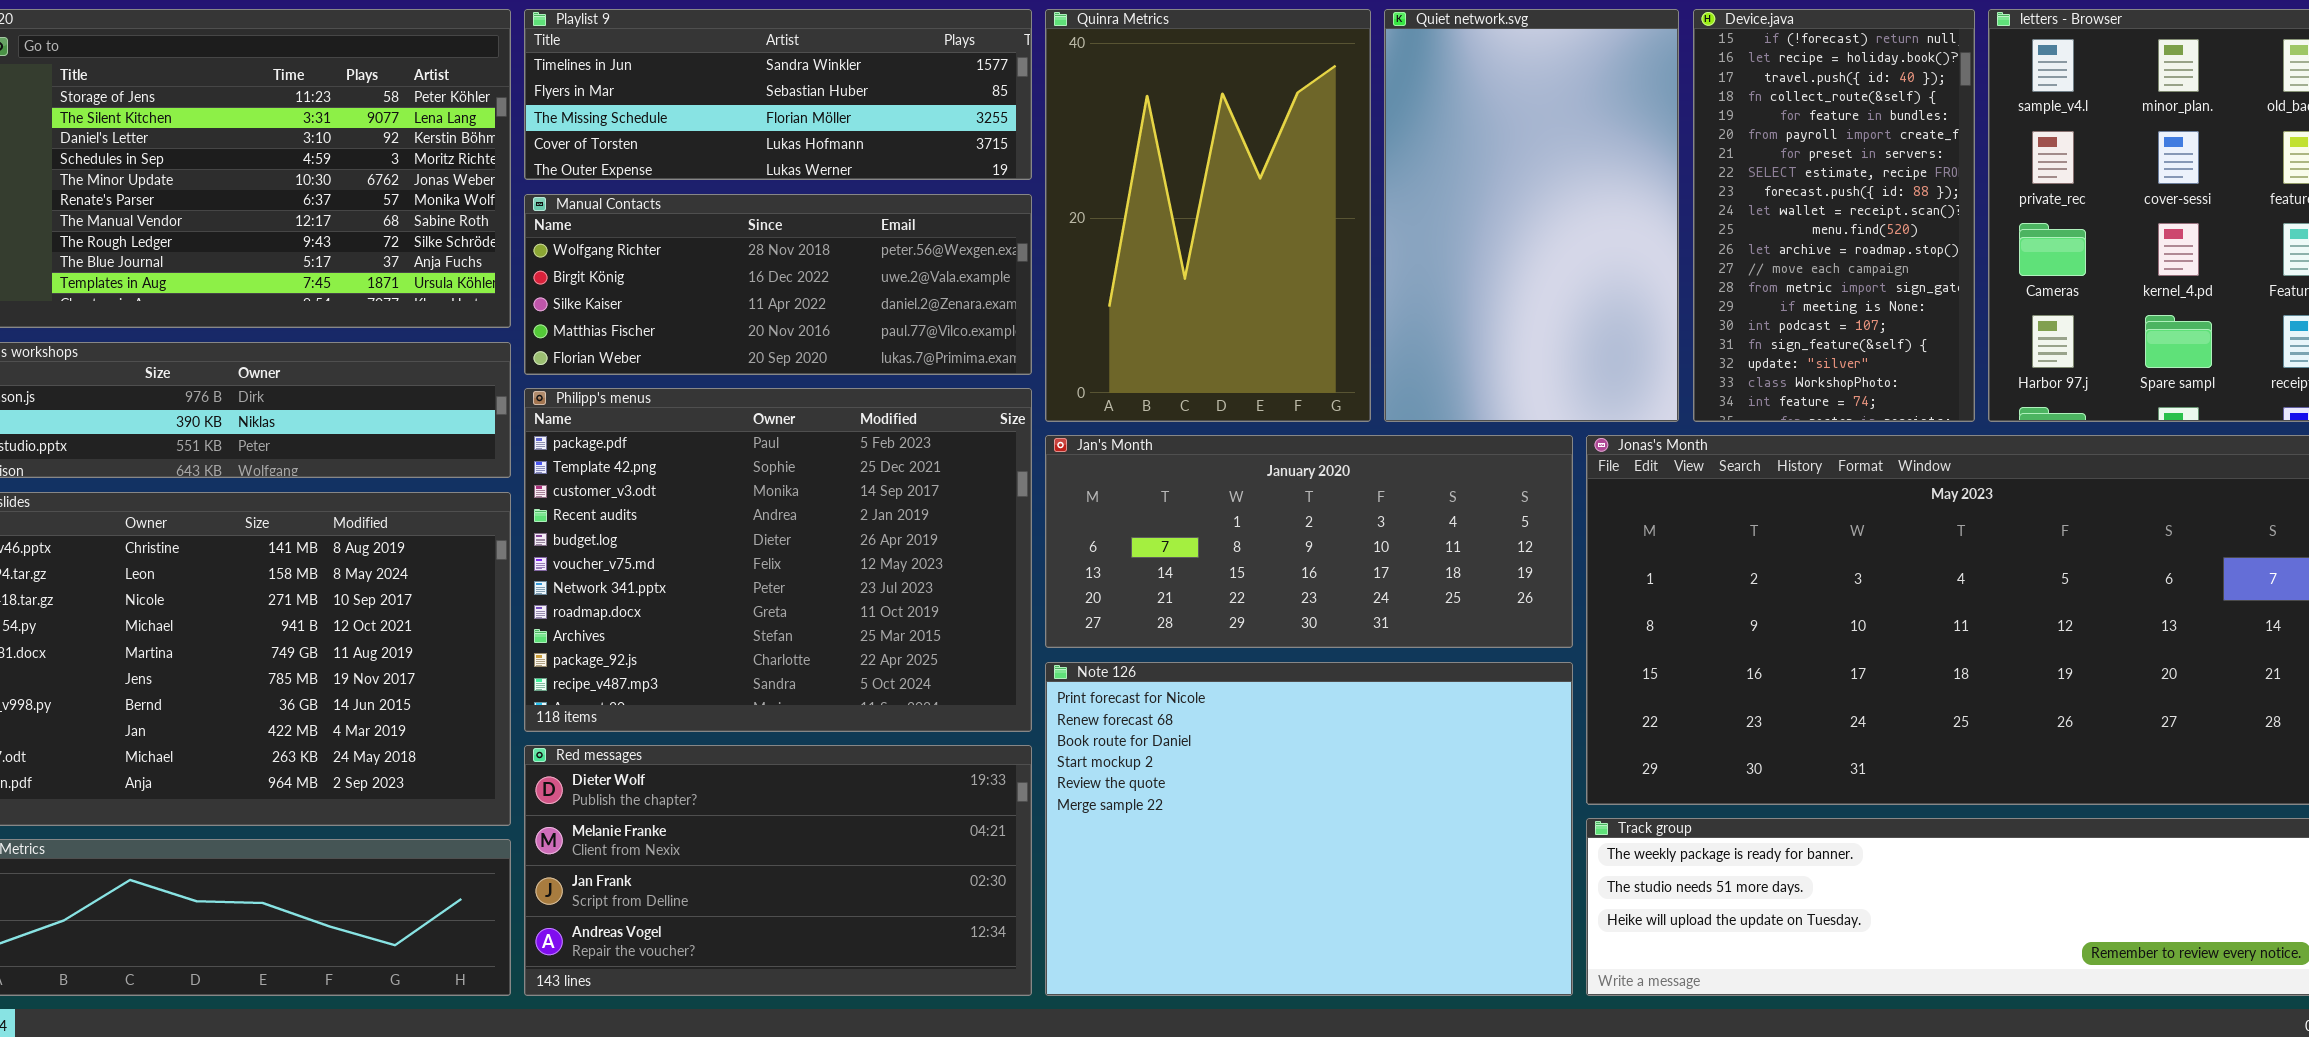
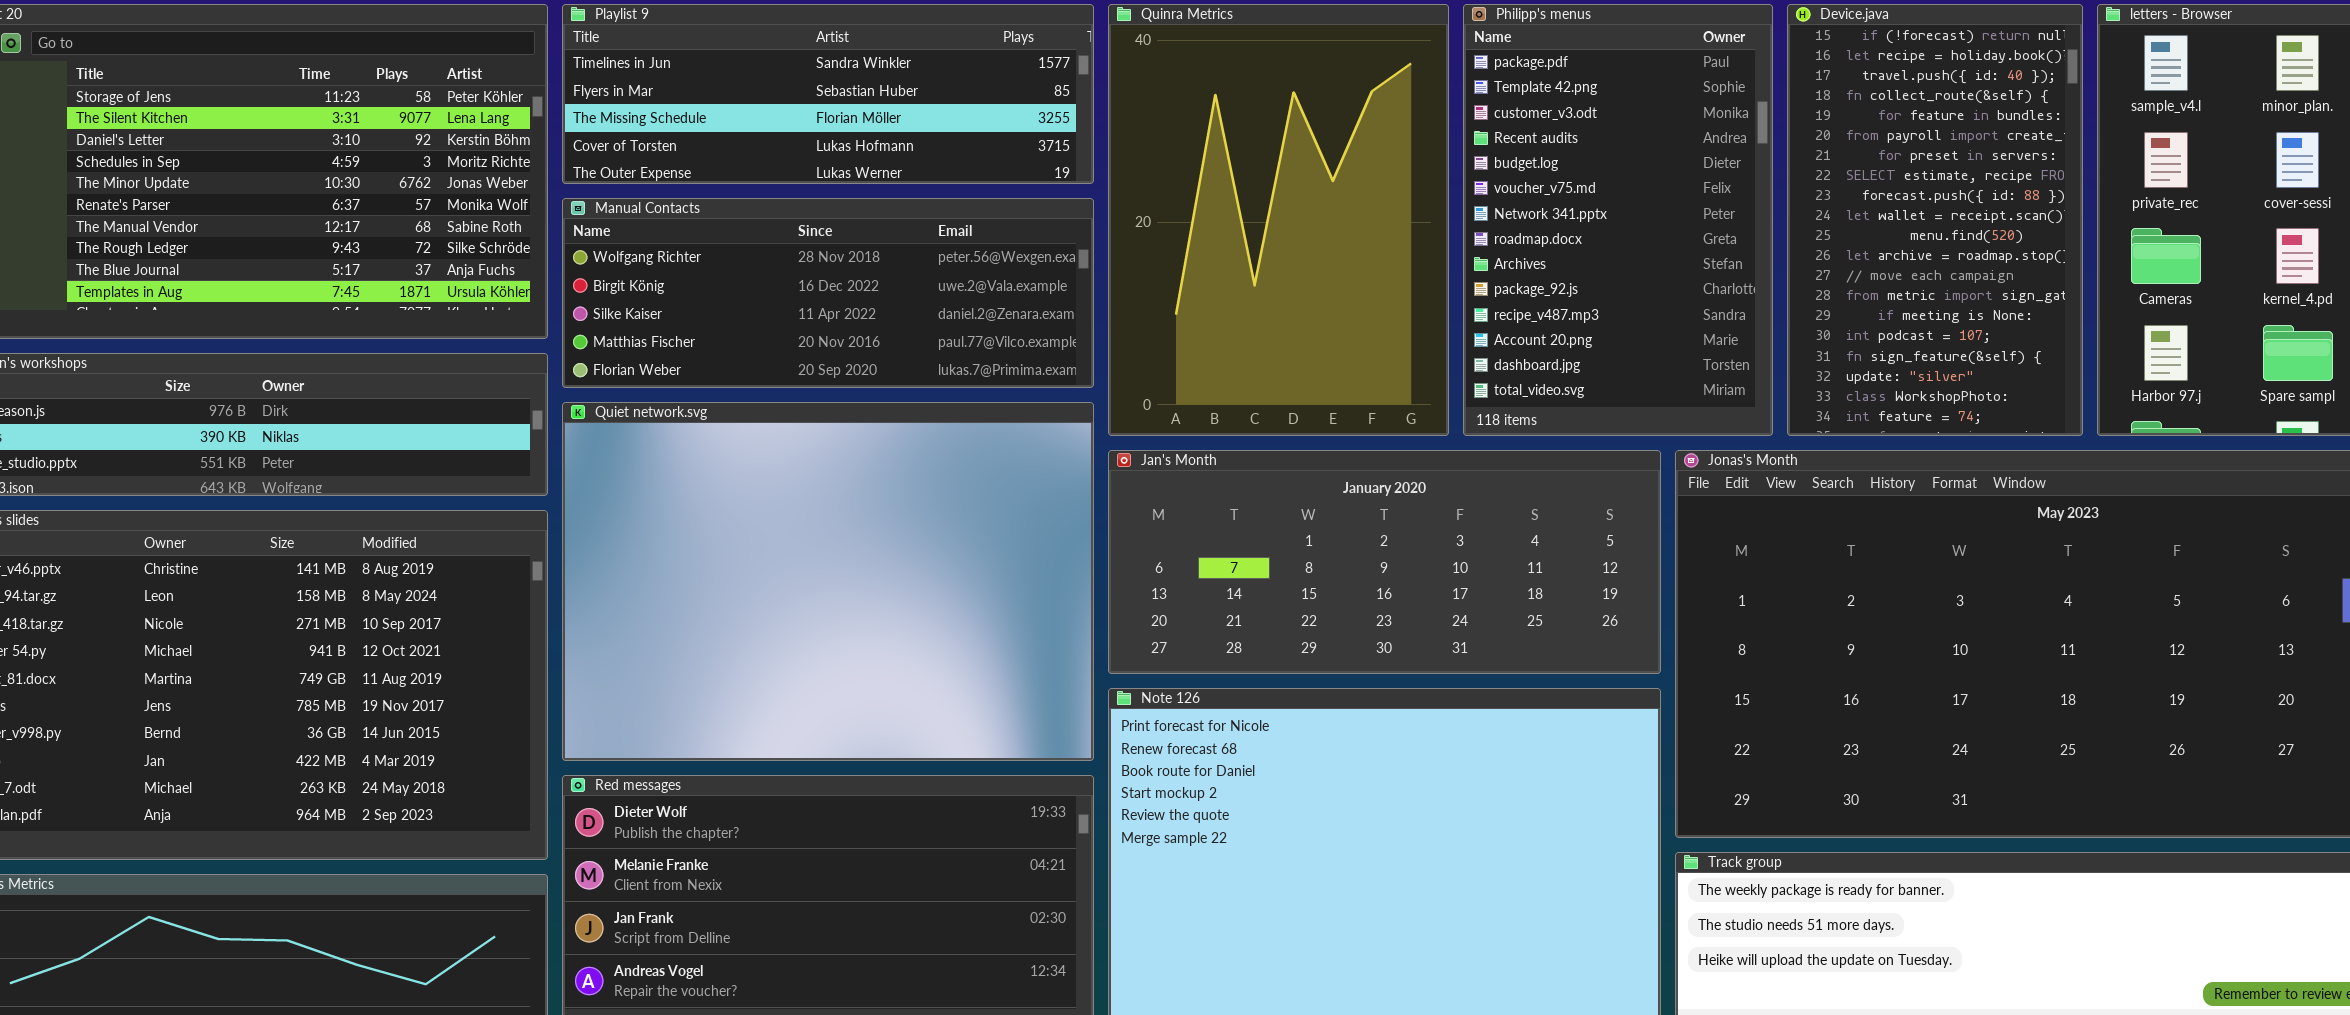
Quiet network.svg: [1384,9,1679,422] -> [562,402,1094,761], moved, resized
Philipp's menus: [524,388,1032,732] -> [1463,4,1773,436], moved, resized

